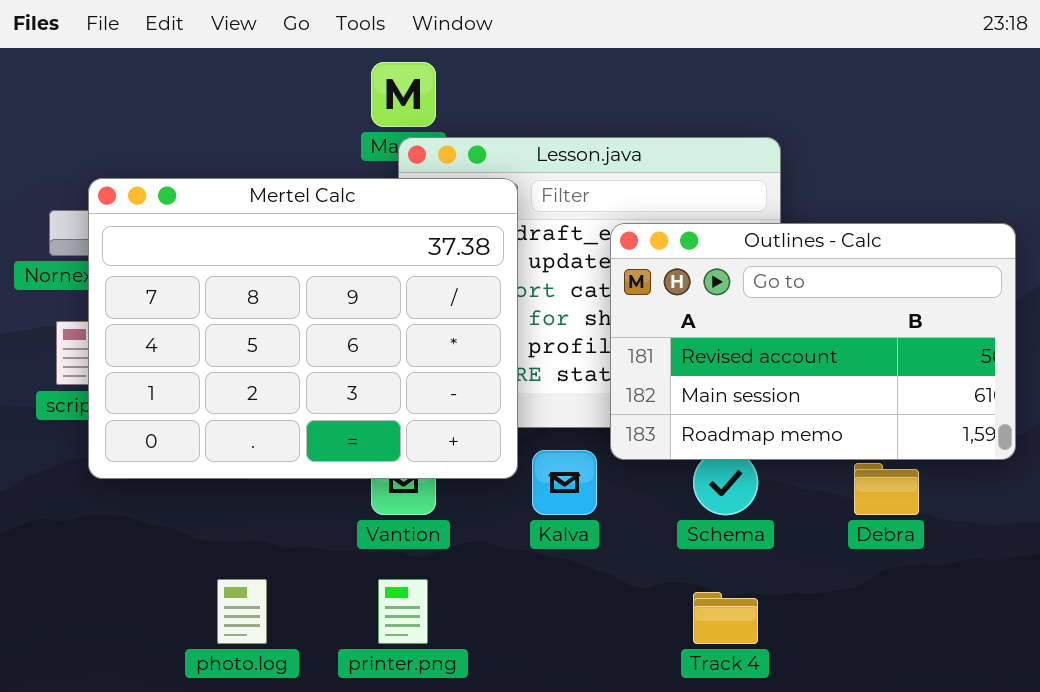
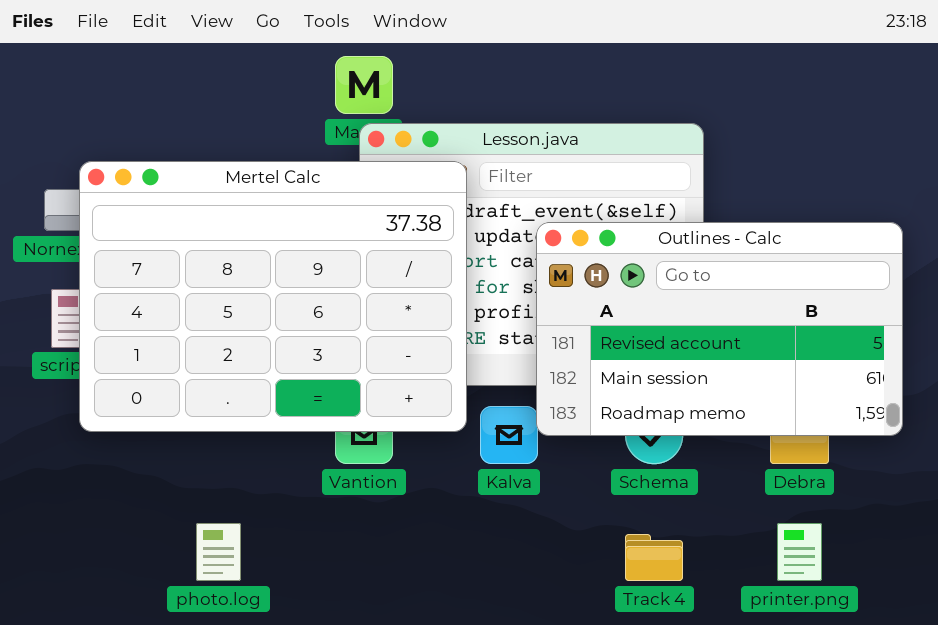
Outlines - Calc: [610,223,1016,460] -> [536,222,903,436], moved
printer.png: [378,579,428,644] -> [777,523,822,581], moved

